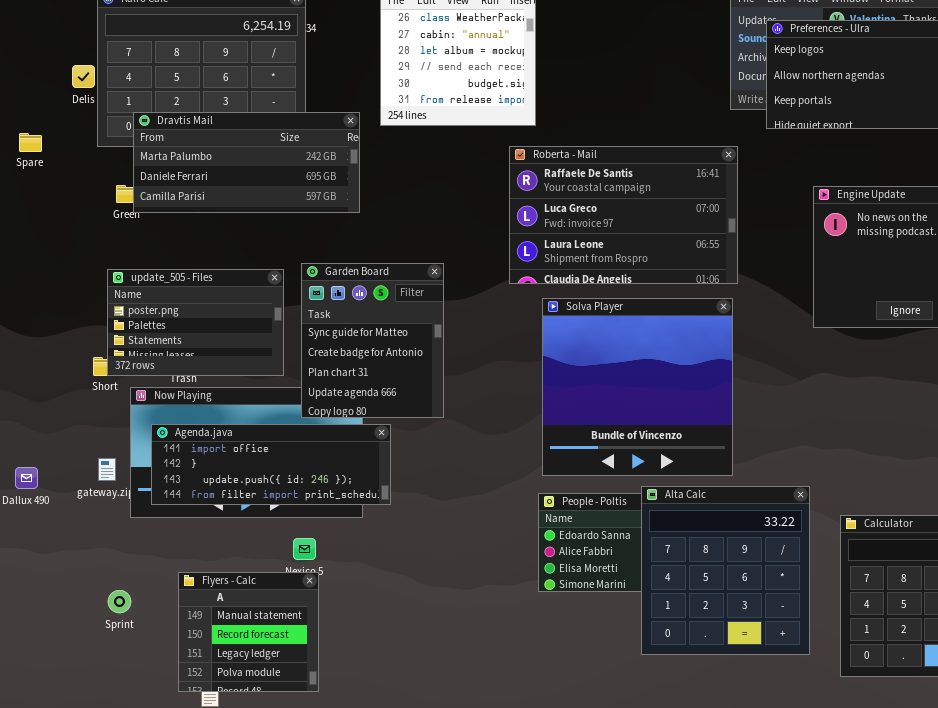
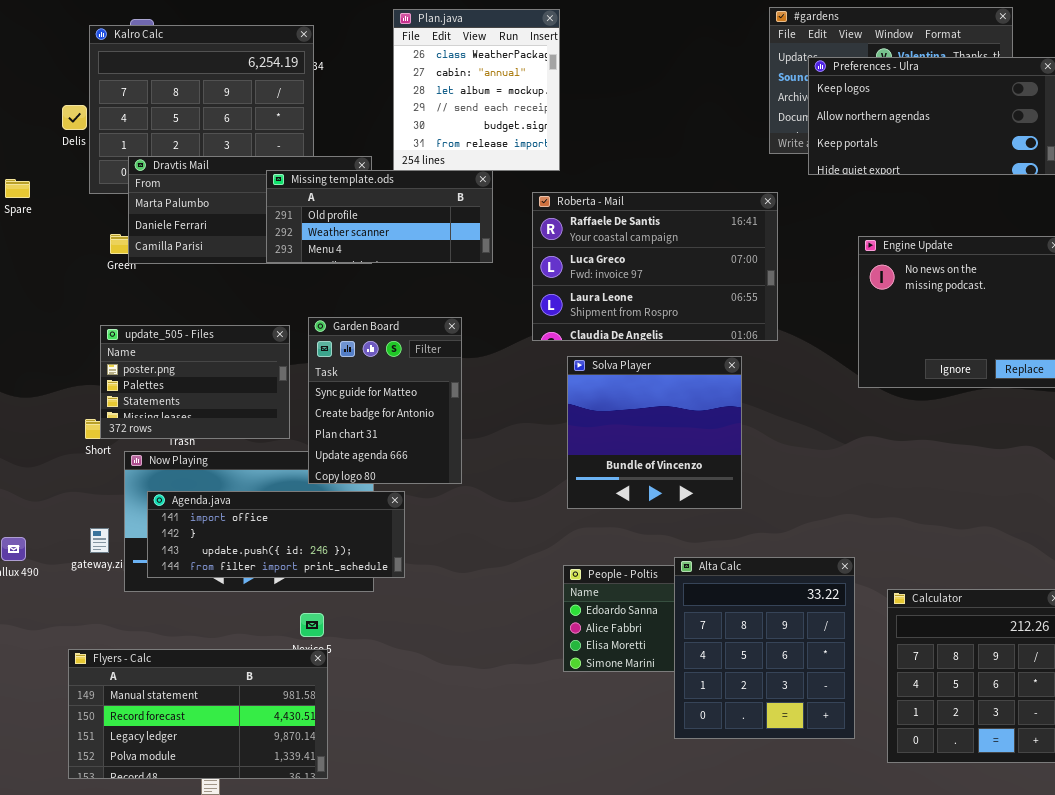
Missing template.ods: none -> [266,170,493,263], opened
Solva Player: [542,298,733,476] -> [567,356,742,509], resized
Flyers - Calc: [178,572,319,692] -> [68,649,328,779], resized

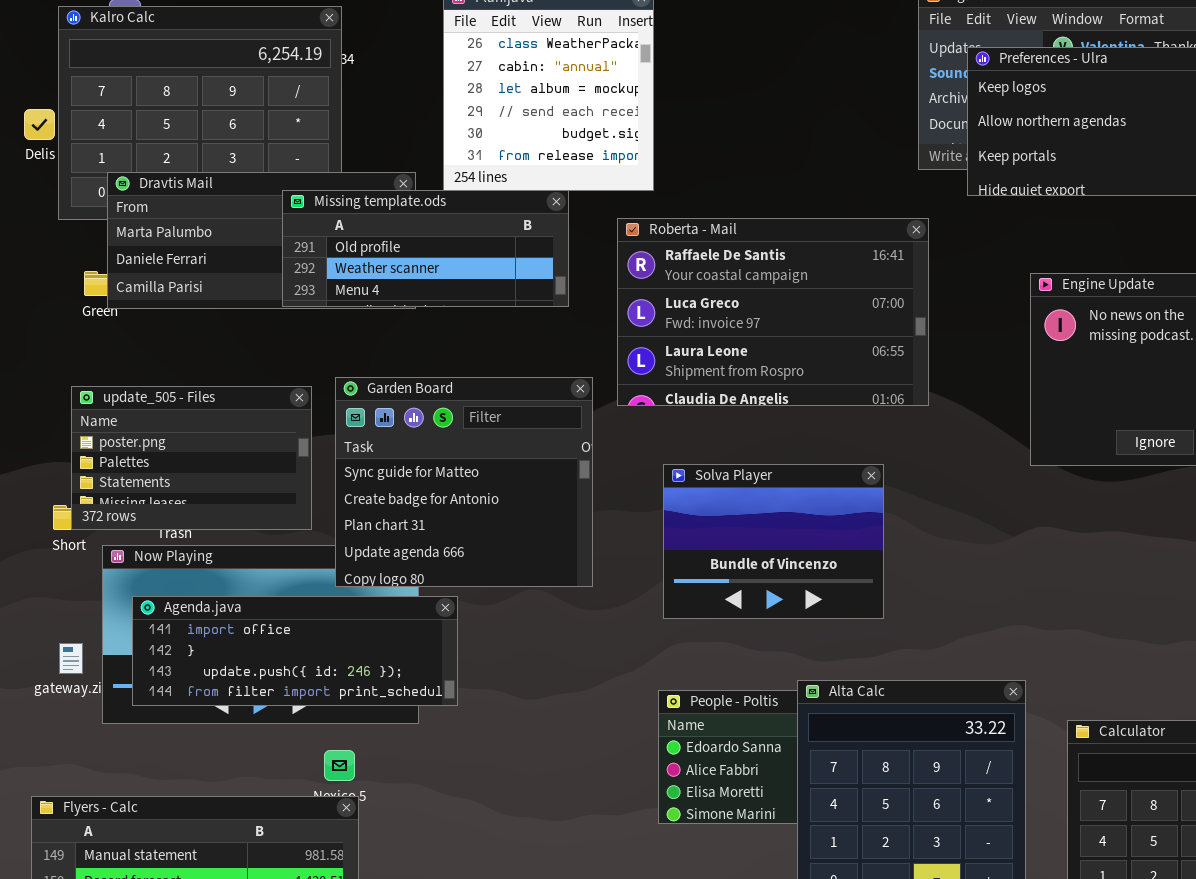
Garden Board: [308,317,462,484] -> [335,377,593,587], resized
Solva Player: [567,356,742,509] -> [663,464,884,619], resized

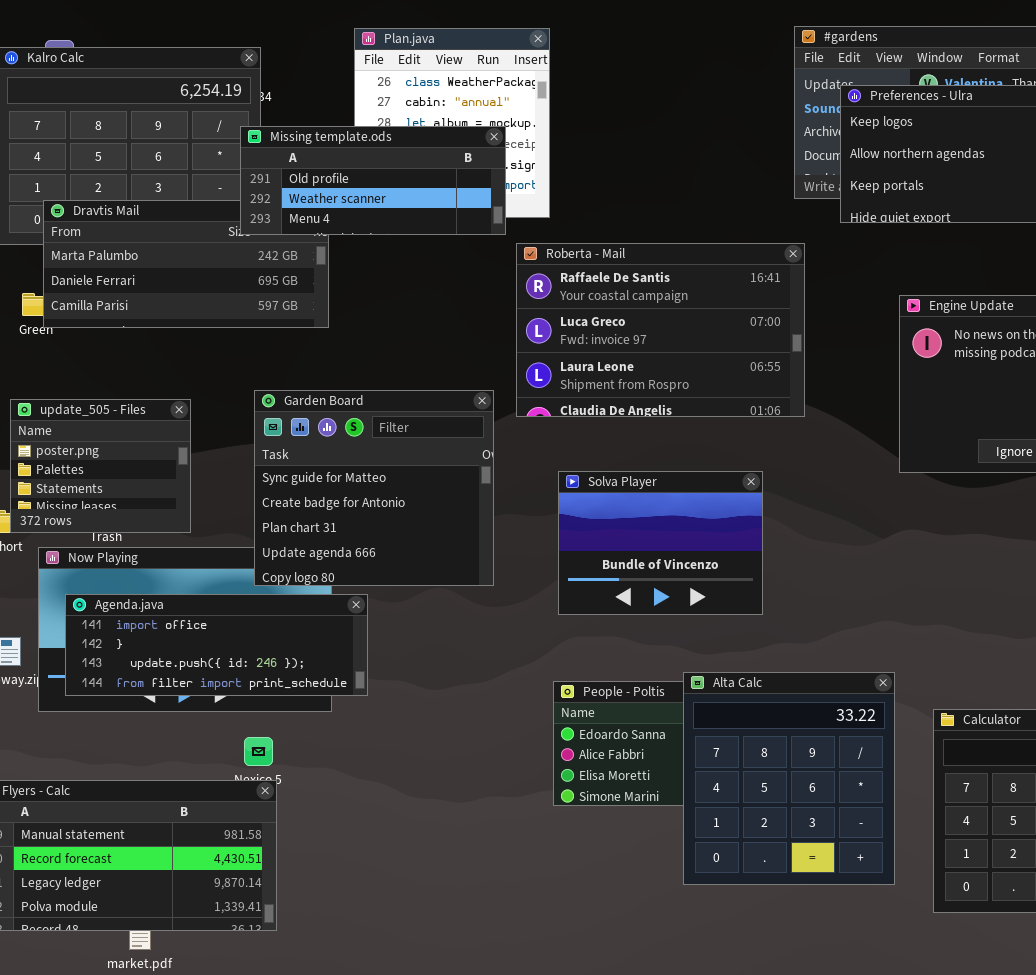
Missing template.ods: [282,190,569,307] -> [240,126,506,235], moved
update_505 - Files: [71,386,312,530] -> [10,399,191,533], resized

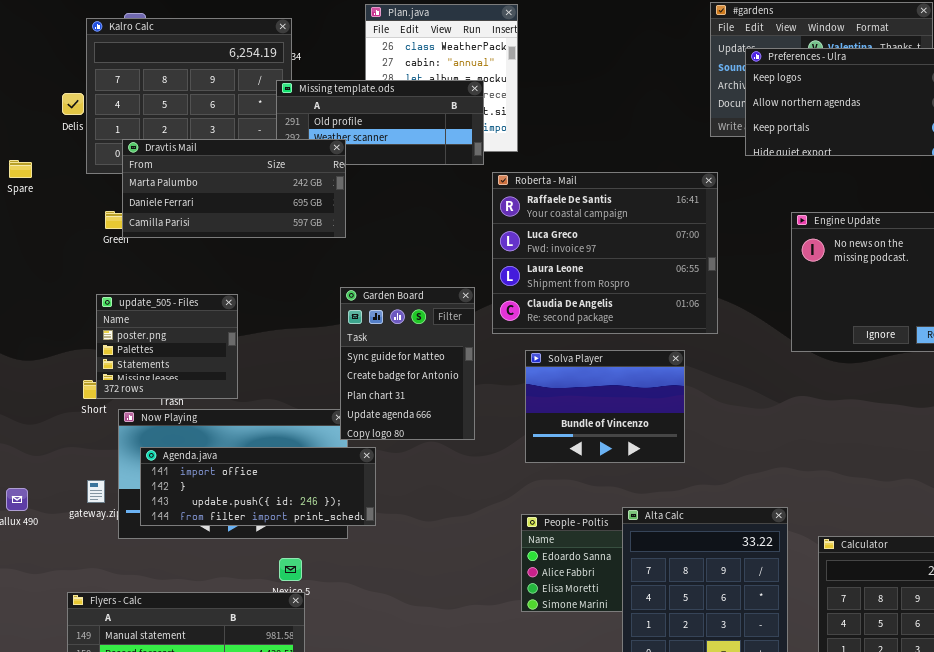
Dravtis Mail: [43,200,329,328] -> [122,139,346,238], raised
Roberta - Mail: [516,243,805,417] -> [492,172,718,334], resized
Garden Board: [254,390,494,586] -> [340,287,475,440], resized

